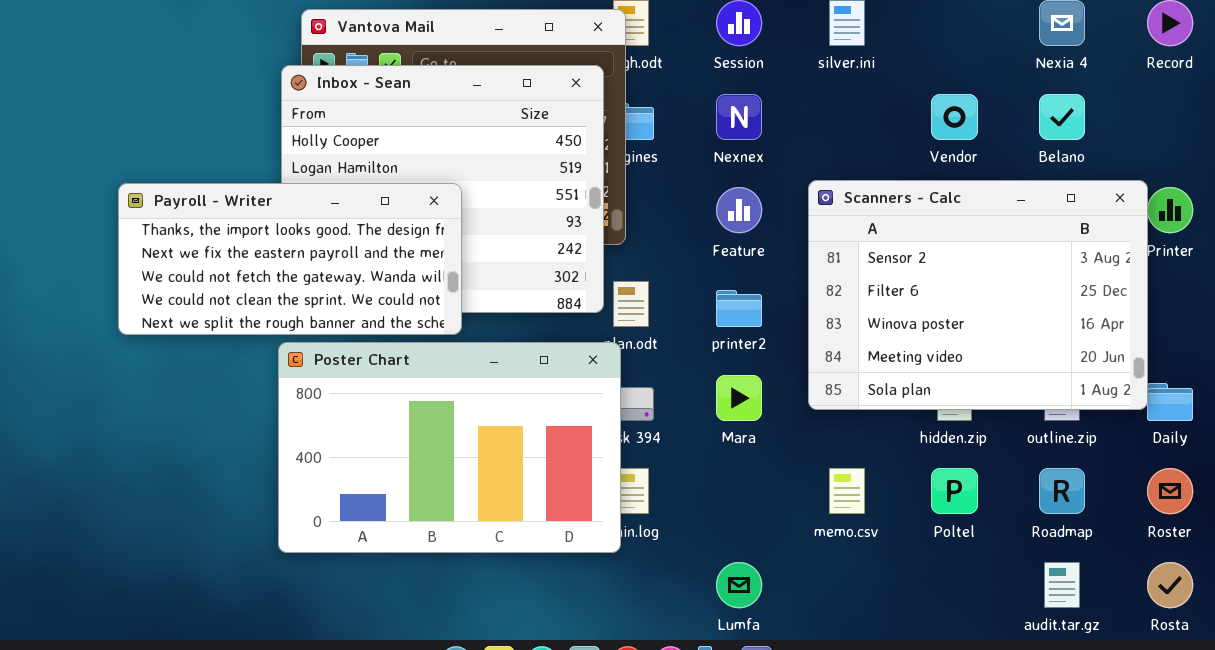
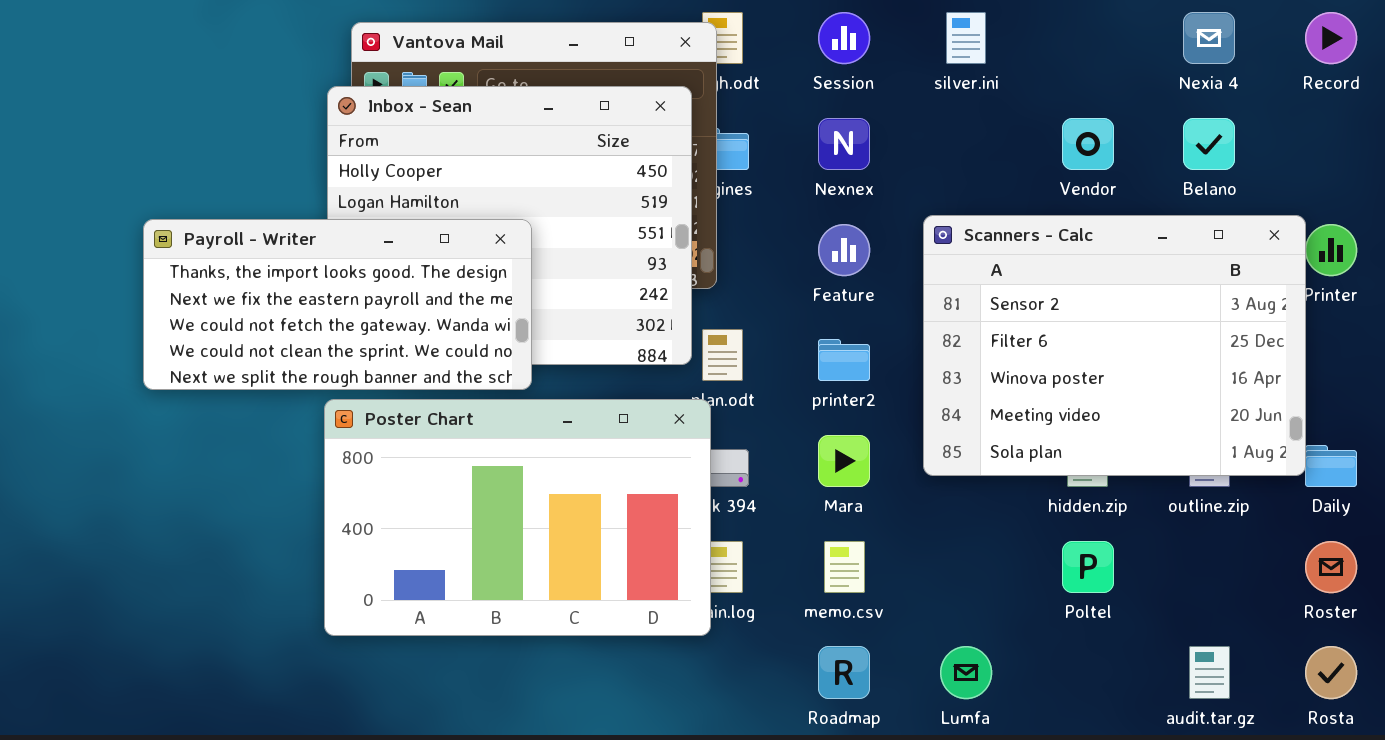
memo.csv: [829,468,865,514] -> [824,541,865,593], moved
Roadmap: [1039,468,1085,514] -> [818,646,870,699], moved
Lumfa: [716,562,762,608] -> [940,646,992,699], moved

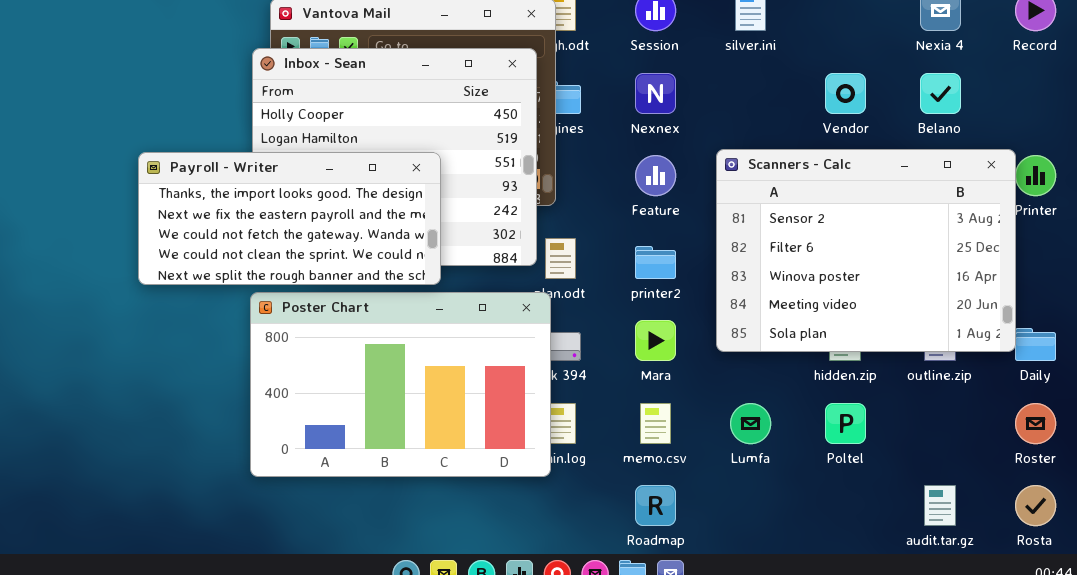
Payroll - Writer: [143,219,532,390] -> [138,152,441,285], moved
Lumfa: [940,646,992,699] -> [730,403,771,444], moved

